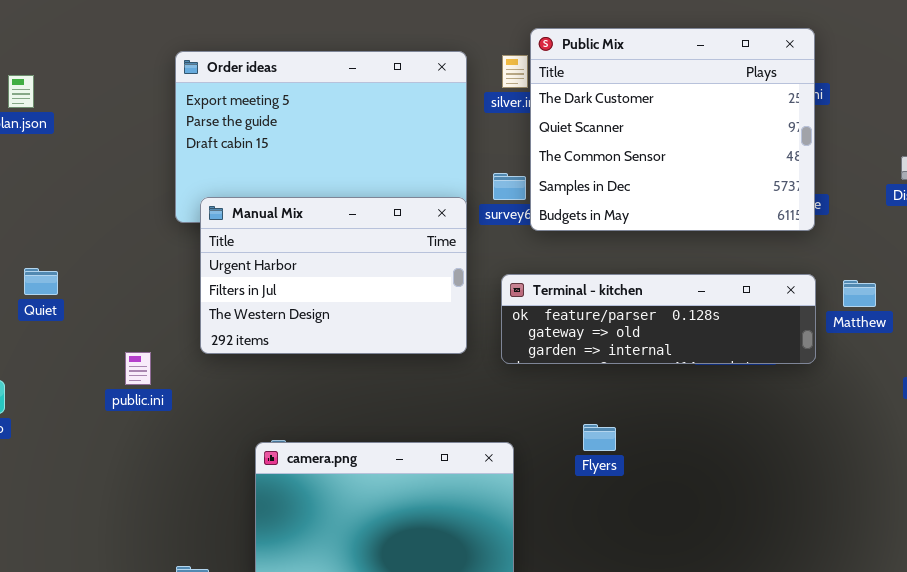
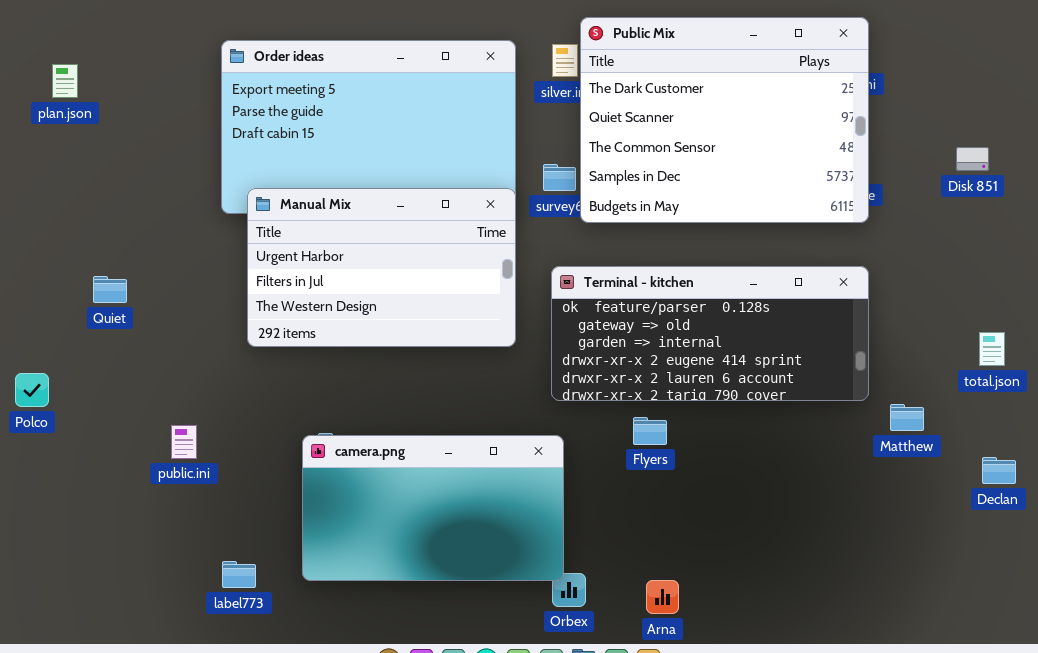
Quiet: [24,268,58,295] -> [93,276,127,303], moved
Terminal - kitchen: [501,274,816,364] -> [551,266,869,401], resized
Matthew: [843,280,876,307] -> [890,404,924,431], moved
public.ini: [125,352,151,385] -> [171,425,197,459], moved

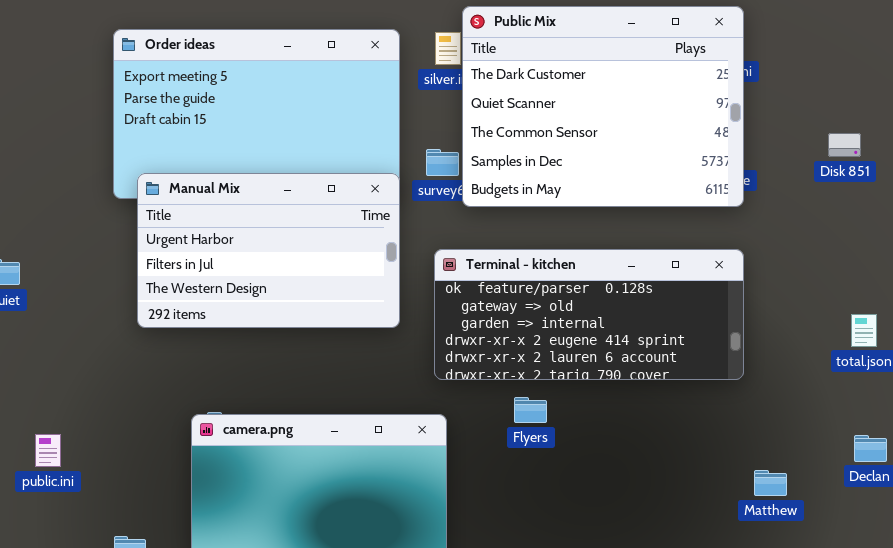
Matthew: [890,404,924,431] -> [754,470,787,496], moved
public.ini: [171,425,197,459] -> [35,434,61,467], moved

